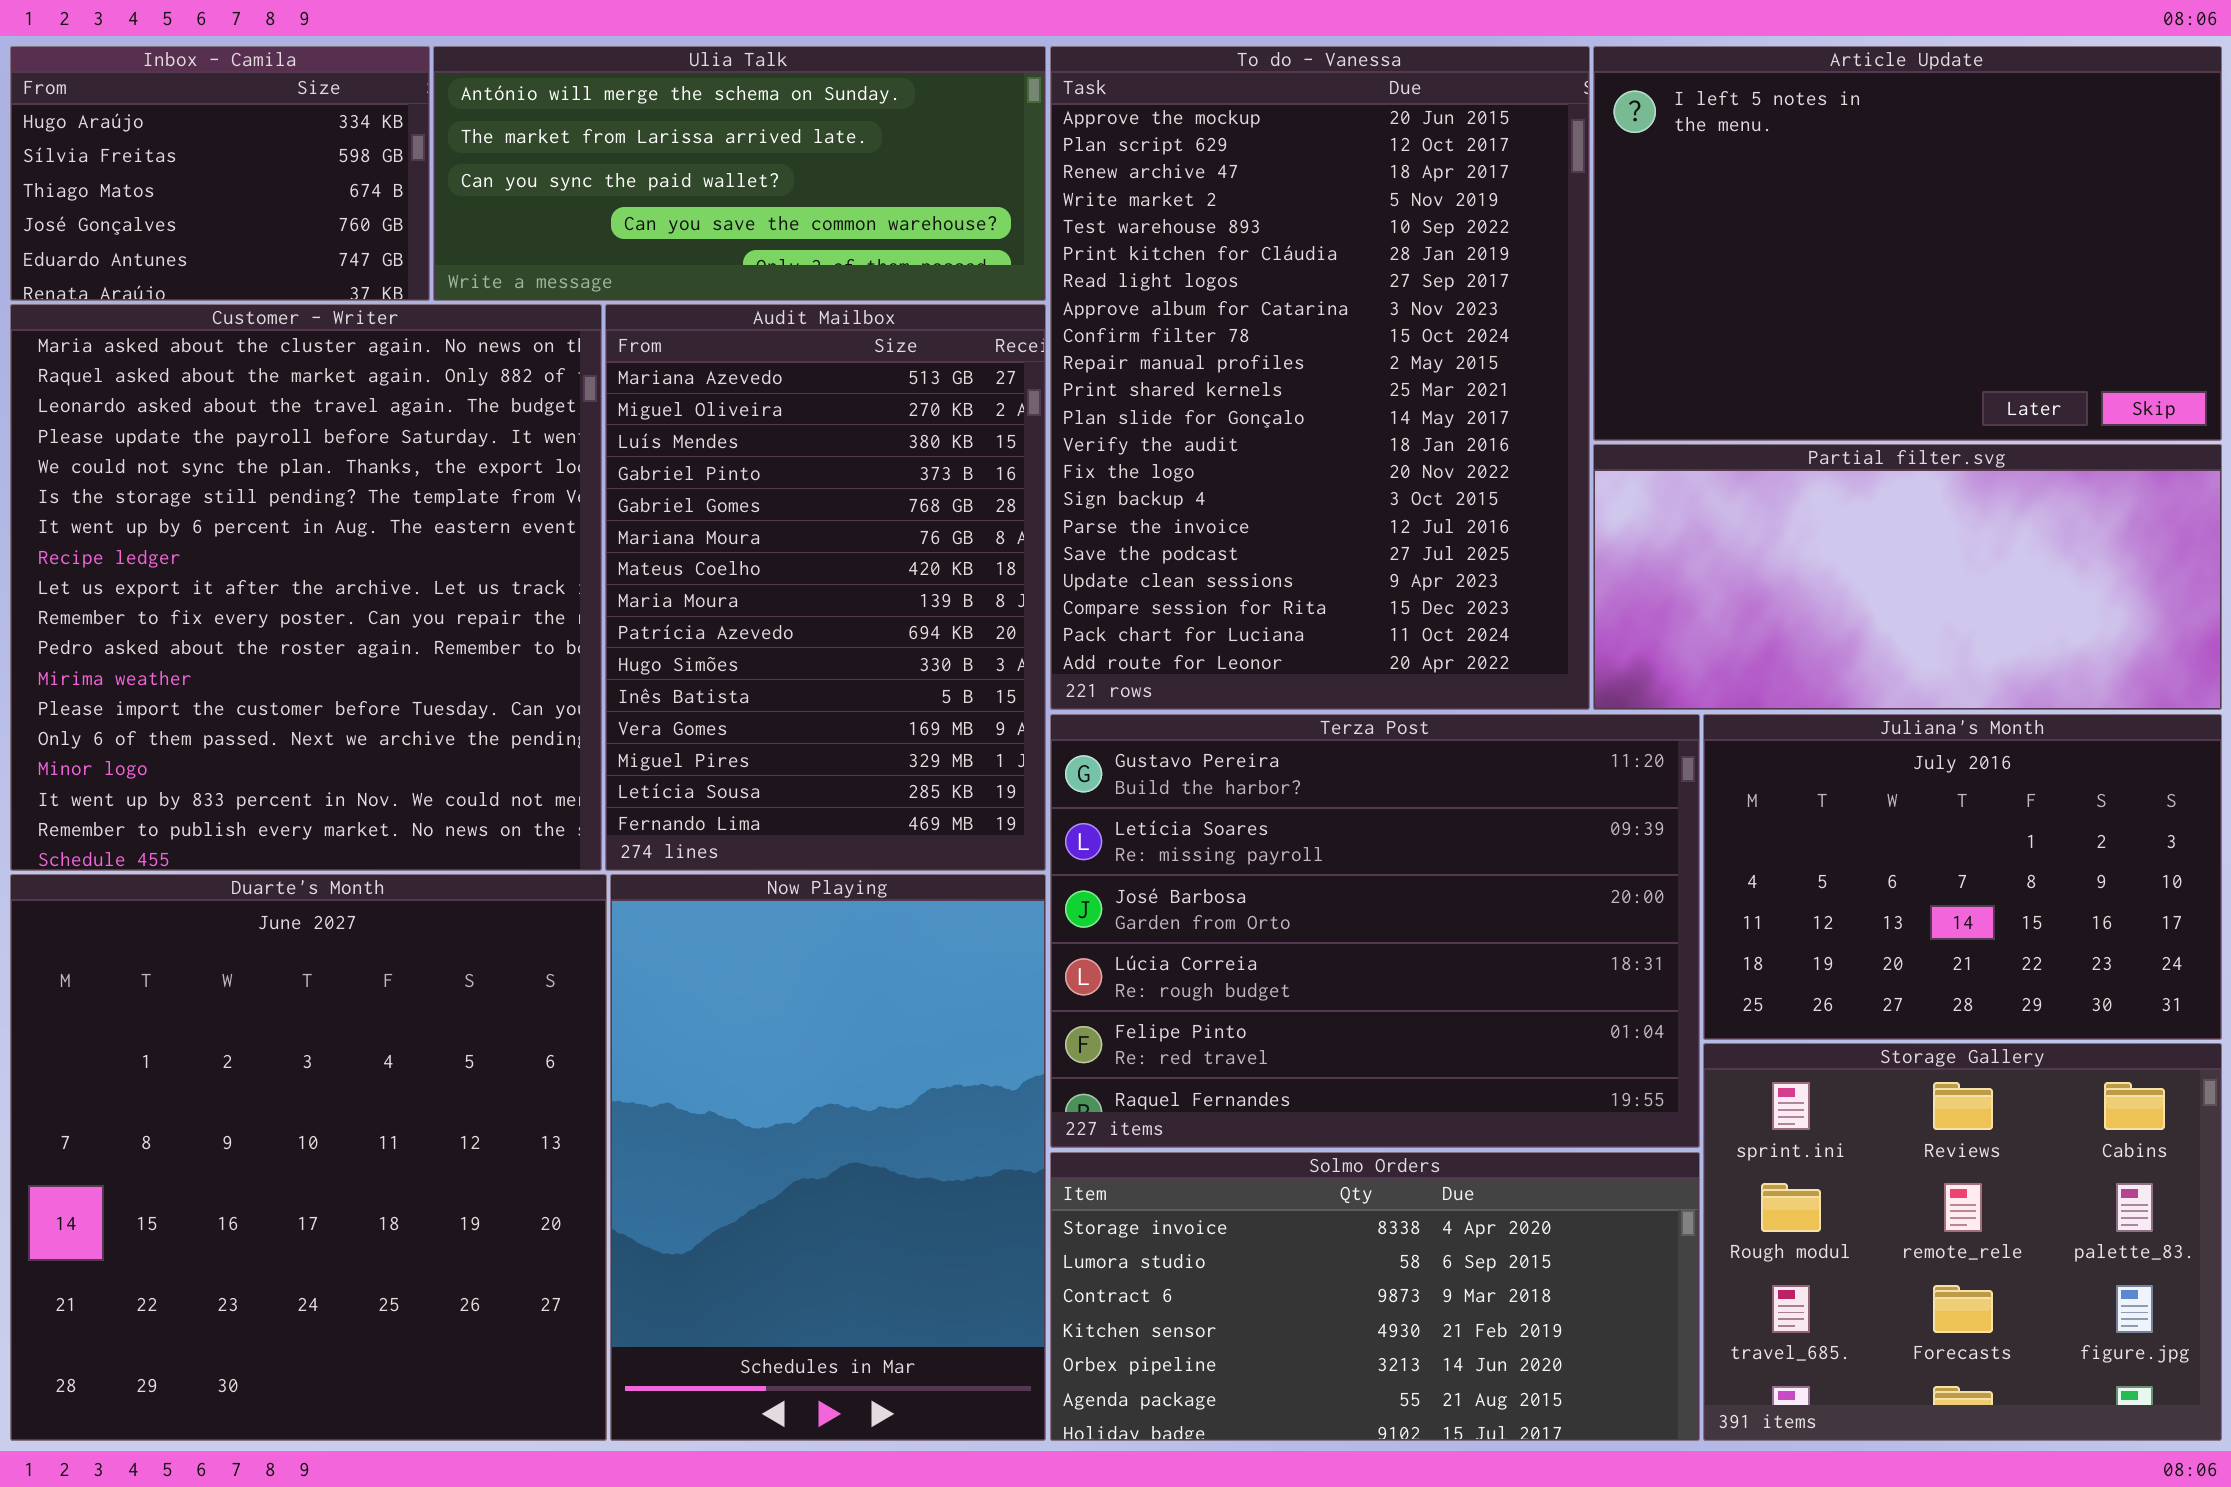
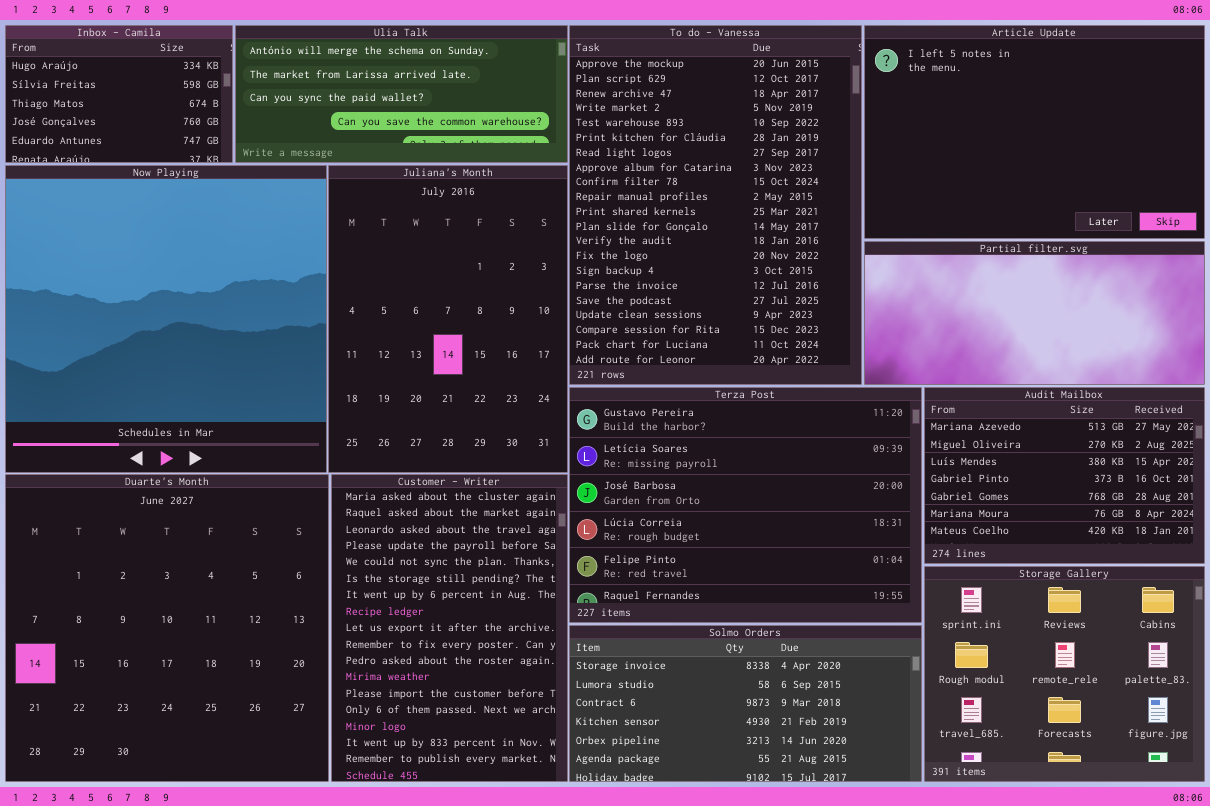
Customer - Writer: [10,304,602,871] -> [331,474,568,782], moved, resized
Audit Mailbox: [605,304,1046,871] -> [924,387,1205,564], moved, resized
Juliana's Month: [1703,714,2222,1040] -> [328,165,568,473], moved, resized
Now Playing: [610,874,1046,1441] -> [5,165,327,473], moved, resized

